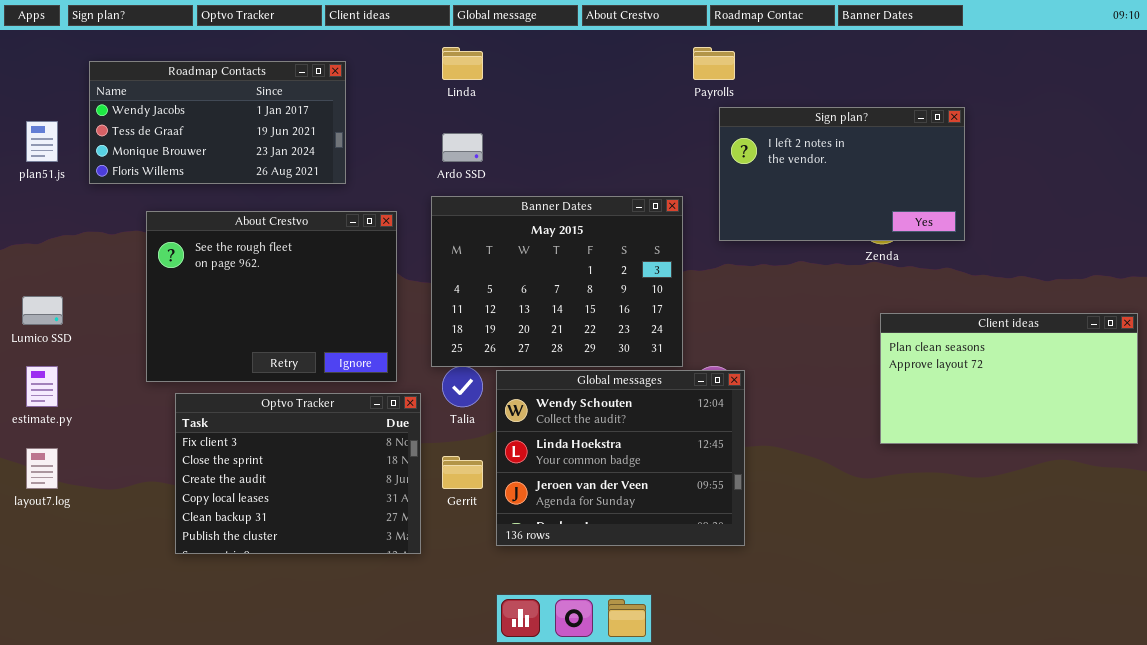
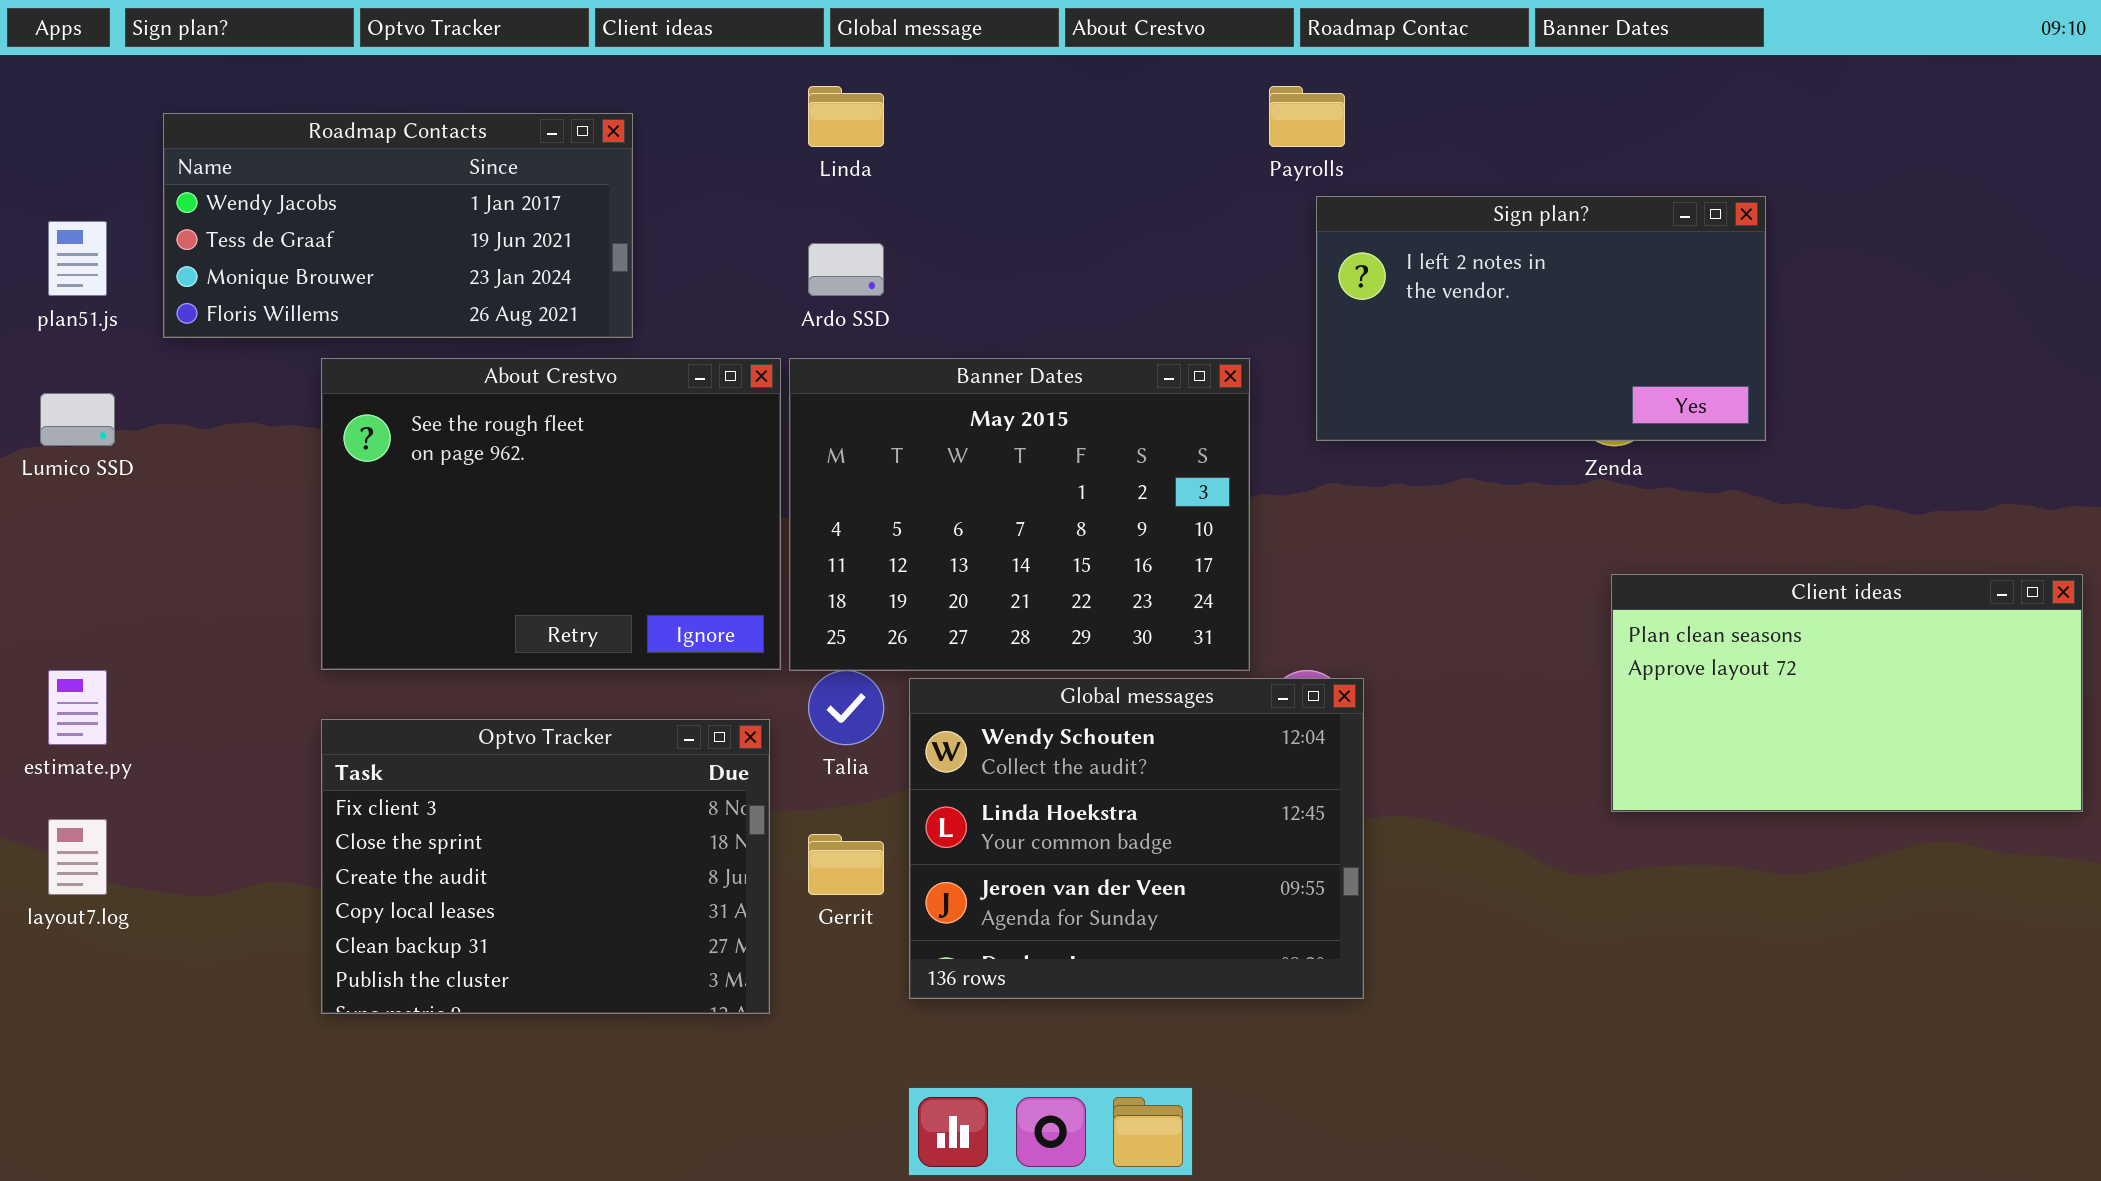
About Crestvo: [146,211,397,382] -> [321,358,781,670], moved
Lumico SSD: [22,296,63,325] -> [40,393,115,446], moved

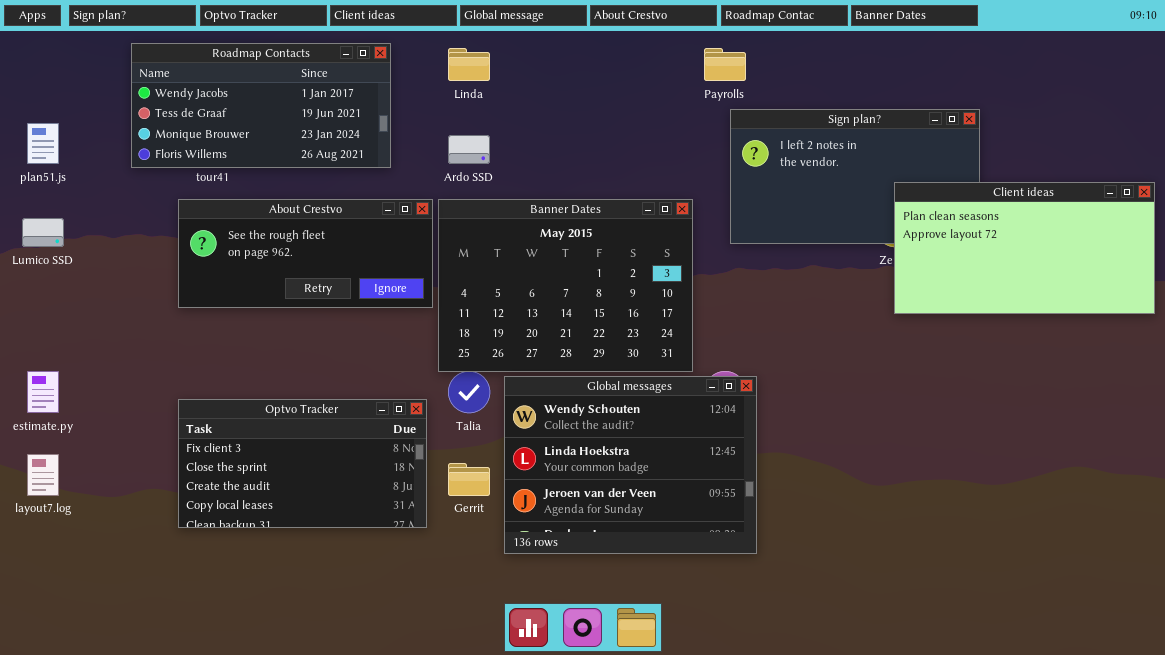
Roadmap Contacts: [163,113,633,338] -> [131,43,391,168], moved
About Crestvo: [321,358,781,670] -> [178,199,433,308], resized
Client ideas: [1611,574,2083,812] -> [894,182,1155,314], moved
Optvo Tracker: [321,719,770,1014] -> [178,399,427,528], resized

